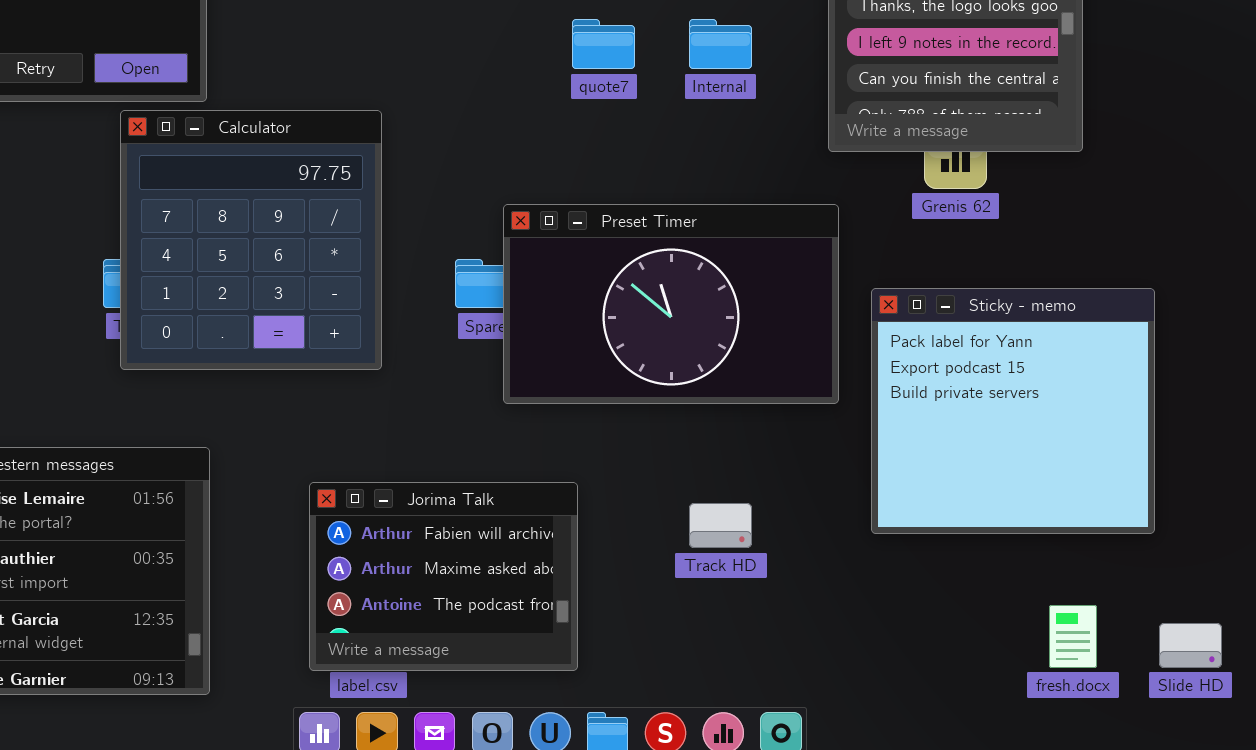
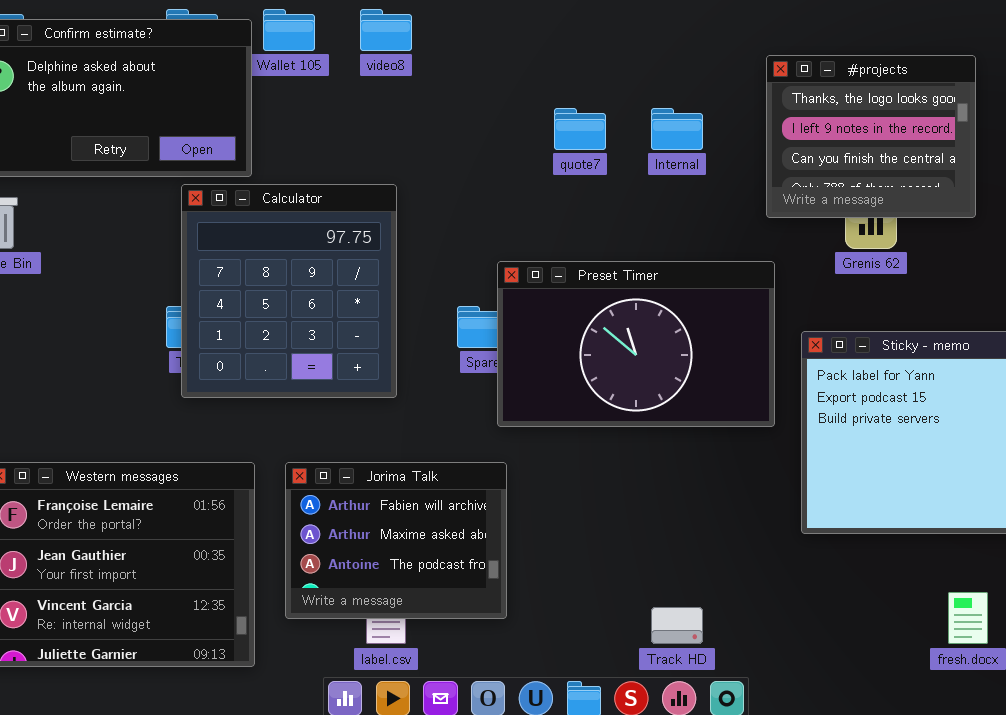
Jorima Talk: [309,482,578,671] -> [285,462,507,619], moved
Track HD: [689,503,752,548] -> [651,607,703,644], moved

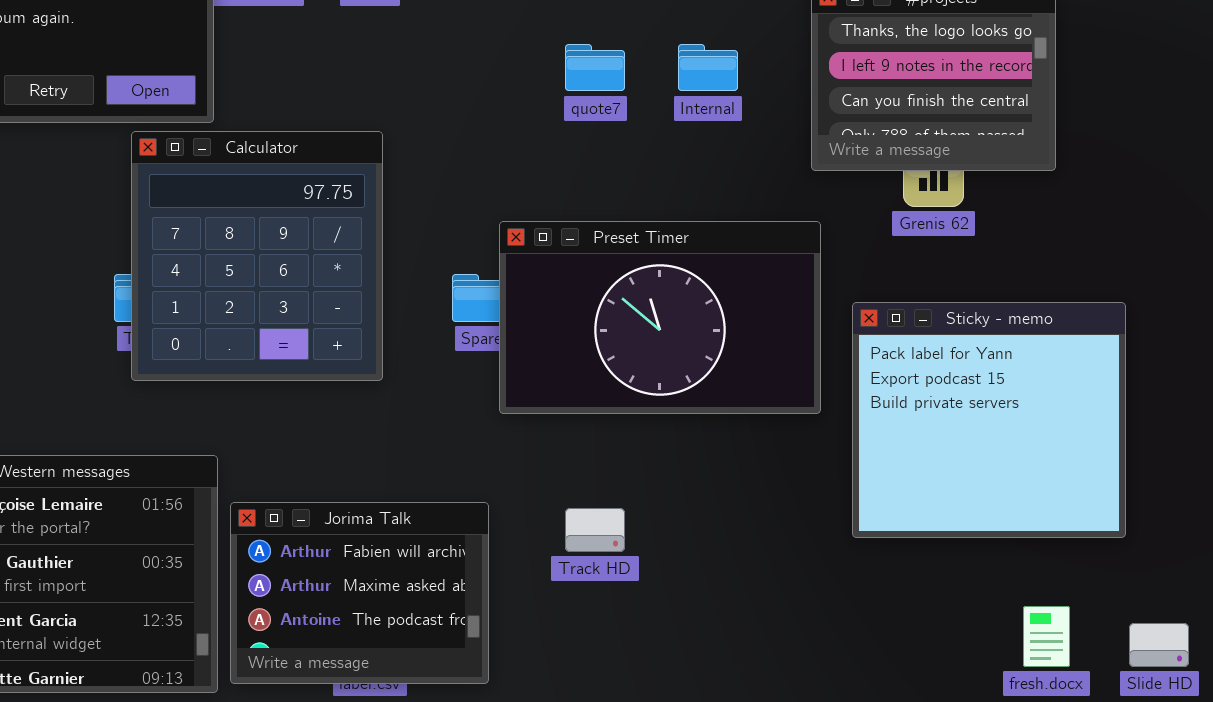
Jorima Talk: [285,462,507,619] -> [230,502,489,684], moved
Track HD: [651,607,703,644] -> [565,508,625,552], moved

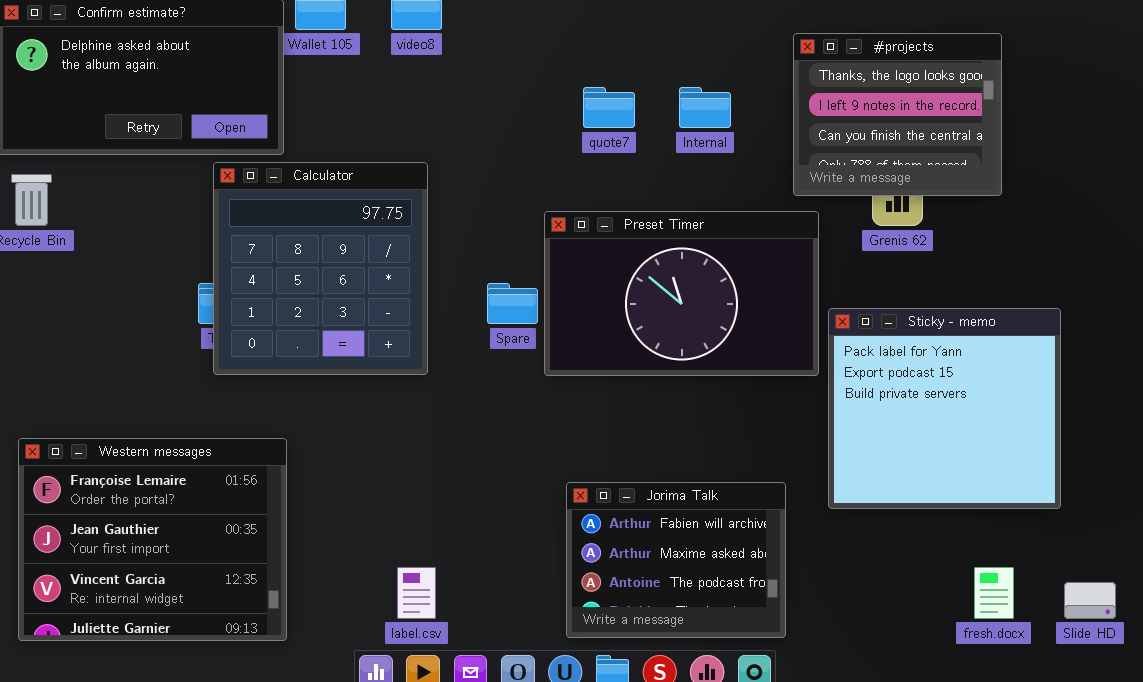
Preset Timer: [499,221,821,414] -> [544,211,819,376], moved
Jorima Talk: [230,502,489,684] -> [566,482,786,638], moved

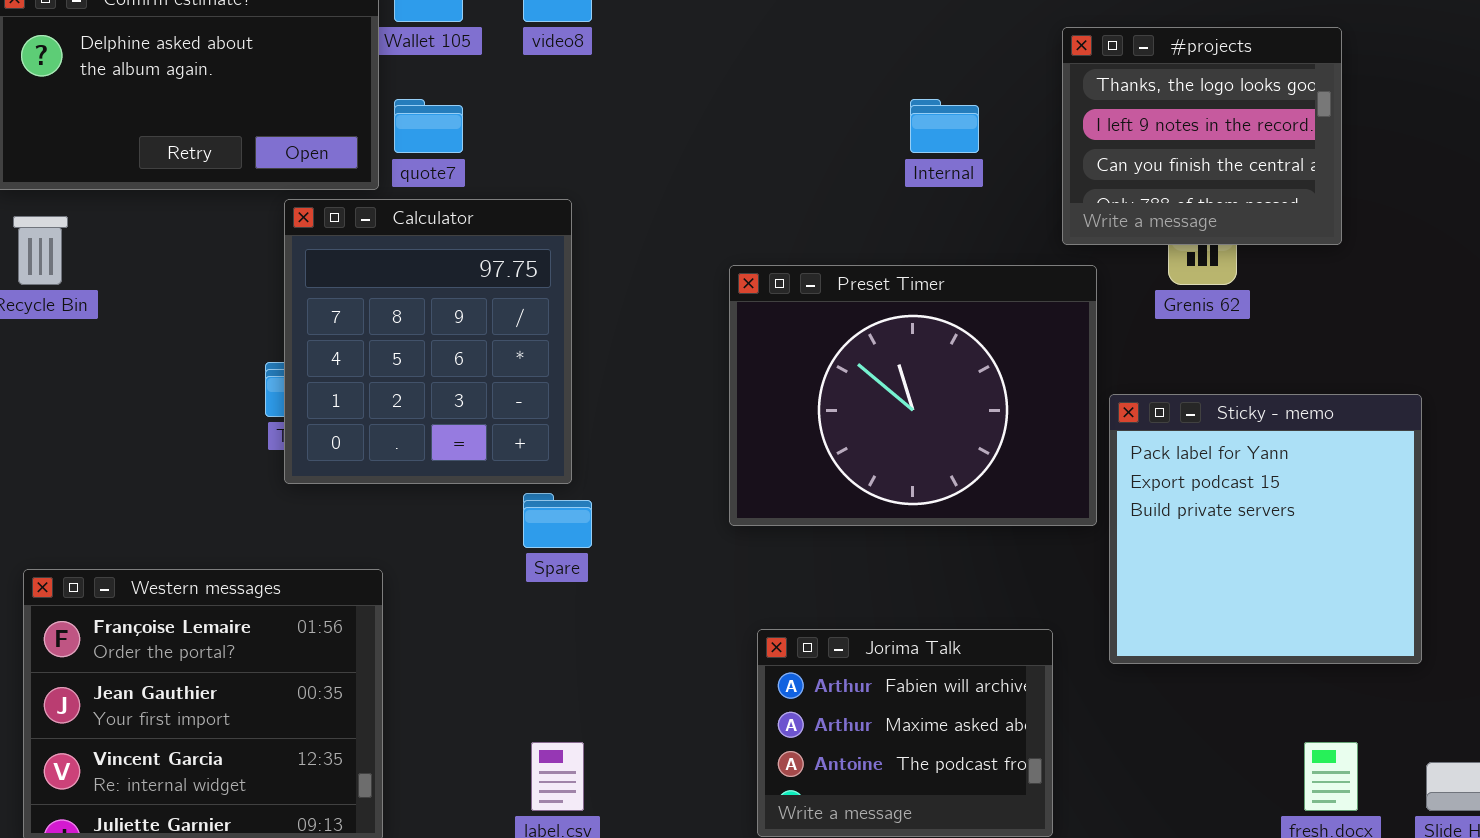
quote7: [583,87,635,128] -> [394,99,463,153], moved
Preset Timer: [544,211,819,376] -> [729,265,1097,526], resized
Spare: [487,283,538,324] -> [523,493,592,548], moved

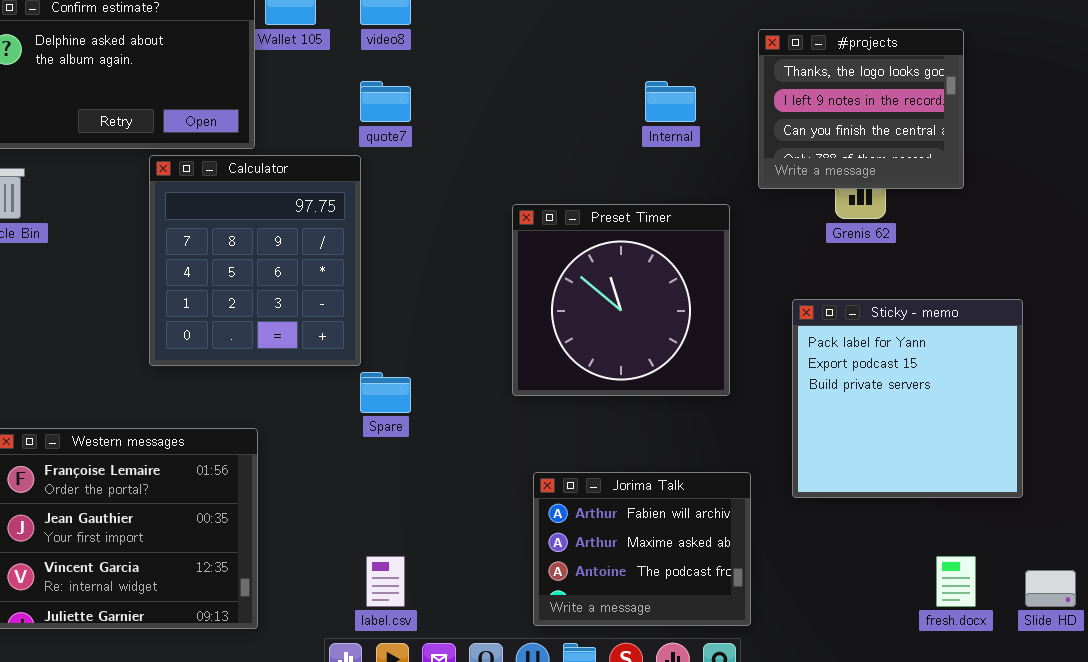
quote7: [394,99,463,153] -> [360,81,411,122], moved
Calculator: [284,199,572,484] -> [149,155,361,366], moved
Preset Timer: [729,265,1097,526] -> [512,204,730,396], resized

